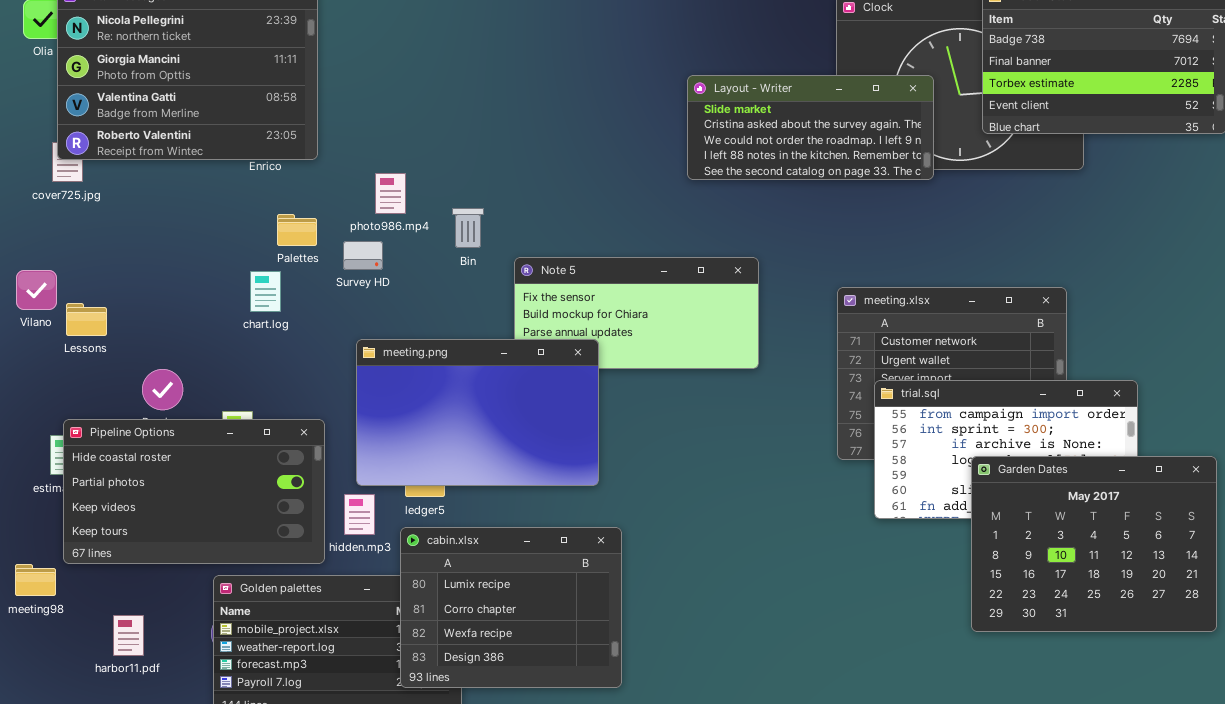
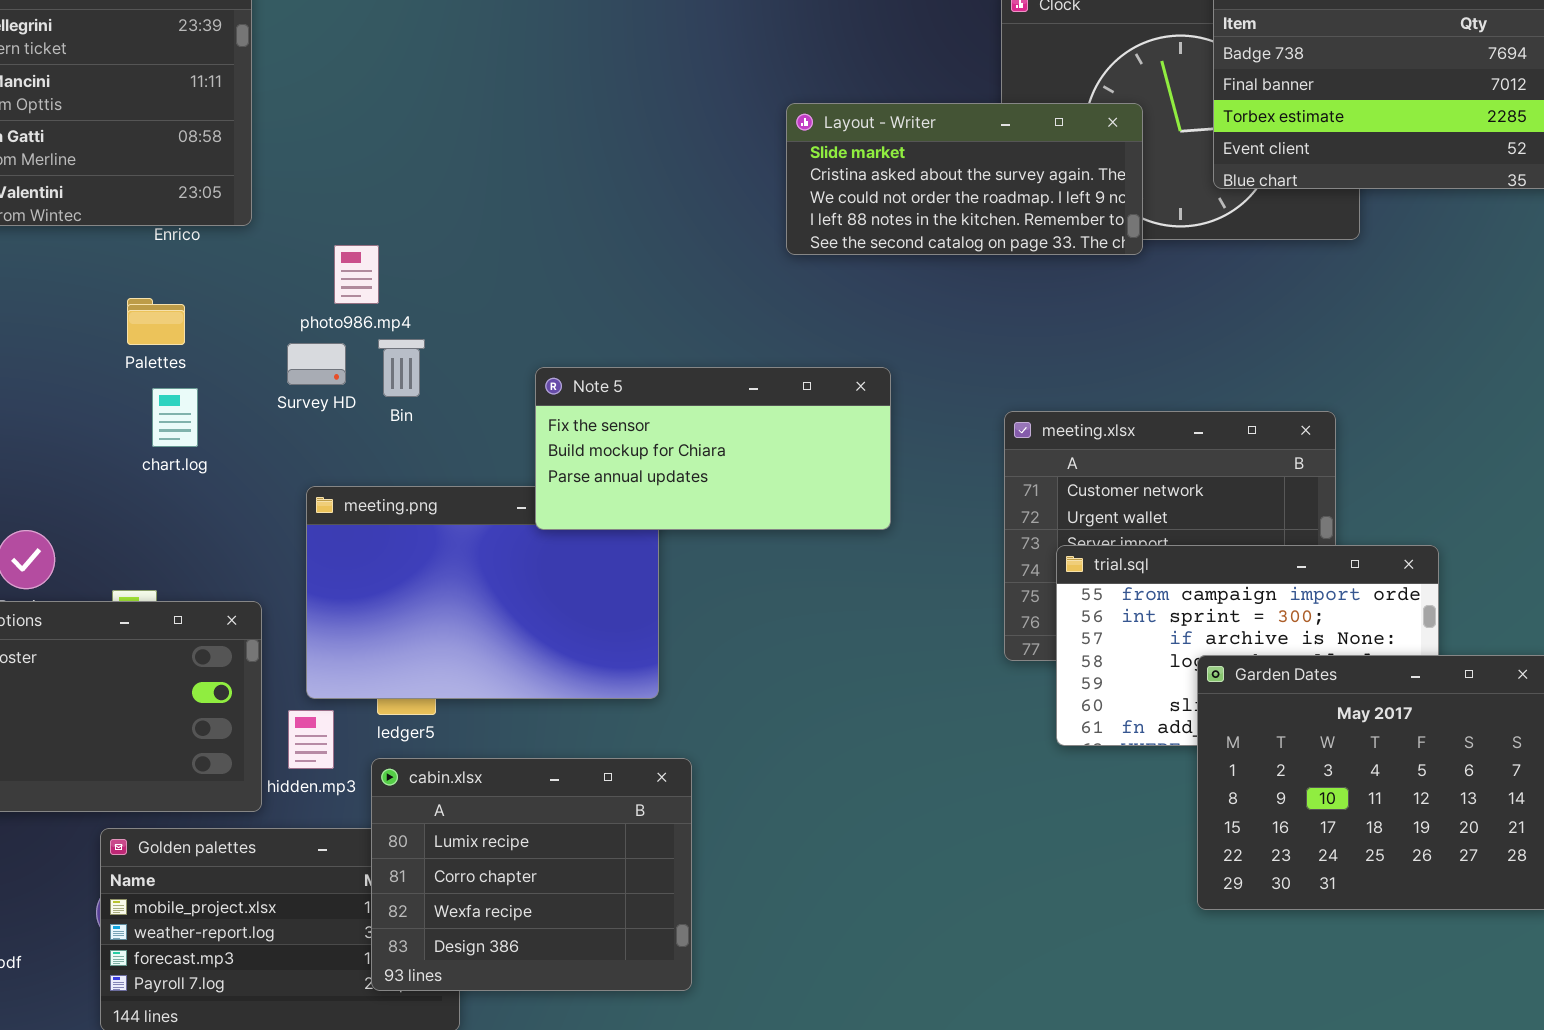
Bin: [452,208,484,248] -> [378,339,425,397], moved
Palettes: [277,214,317,246] -> [127,298,185,345], moved
Note 5: [514,257,759,369] -> [535,367,891,530], raised

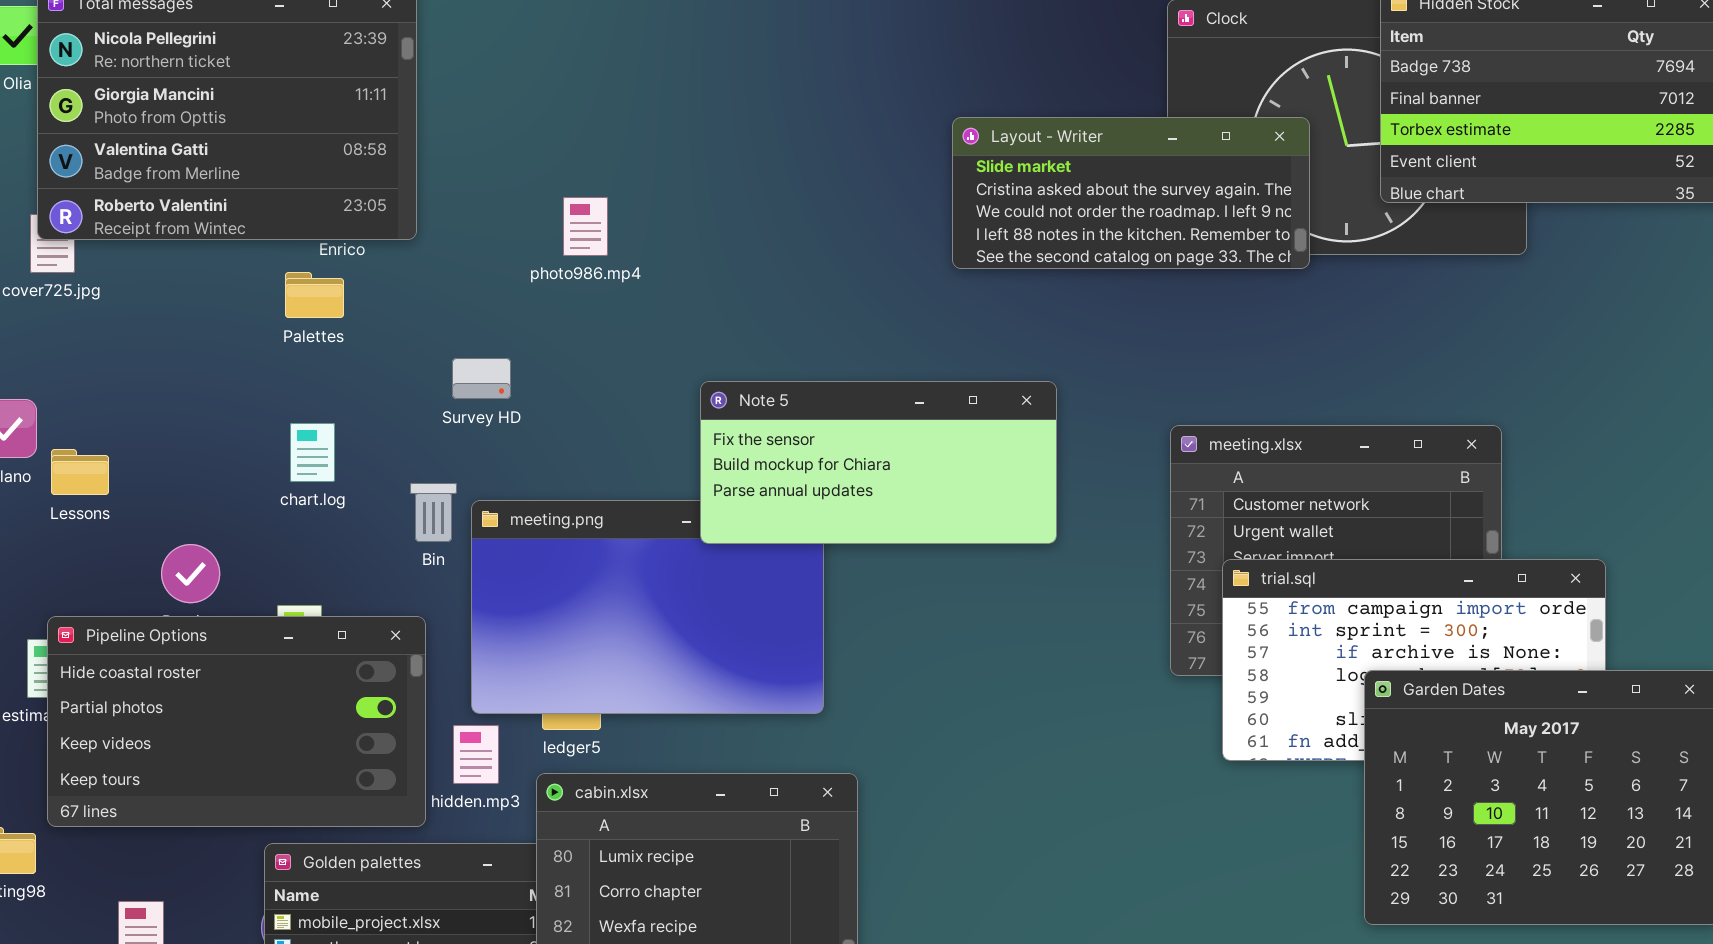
photo986.mp4: [334,245,379,304] -> [563,197,608,256], moved
Palettes: [127,298,185,345] -> [285,272,344,318], moved
Bin: [378,339,425,397] -> [410,483,457,542], moved
chart.log: [152,388,198,447] -> [290,423,335,482], moved

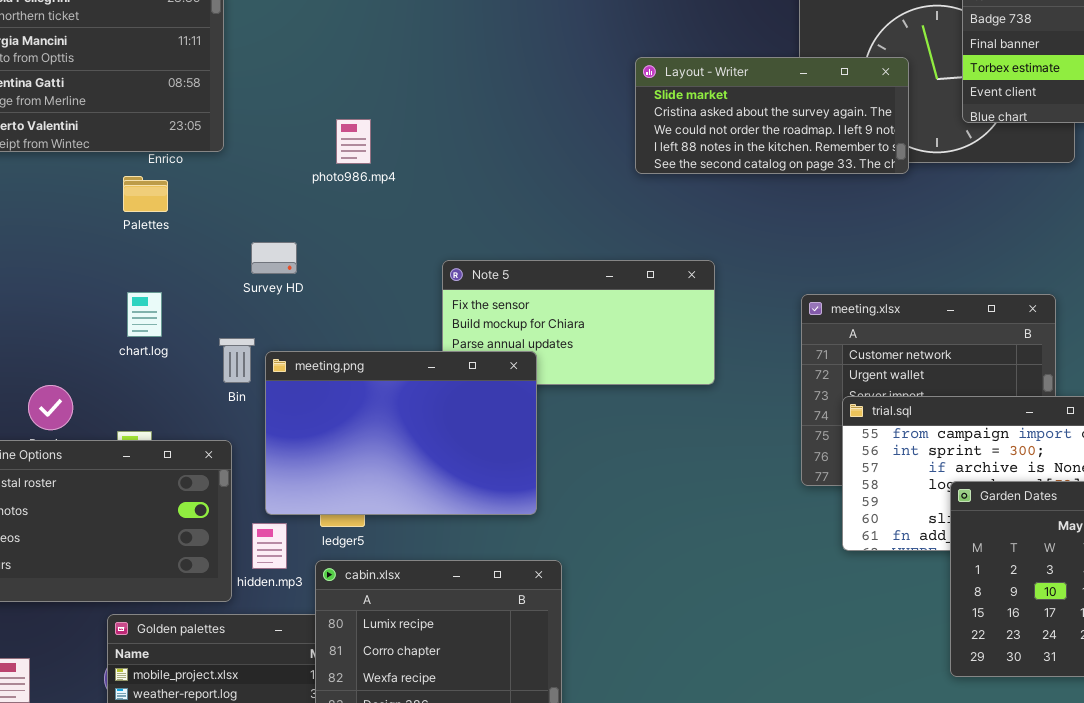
meeting.png: [471,500,824,714] -> [265,351,537,515], raised

